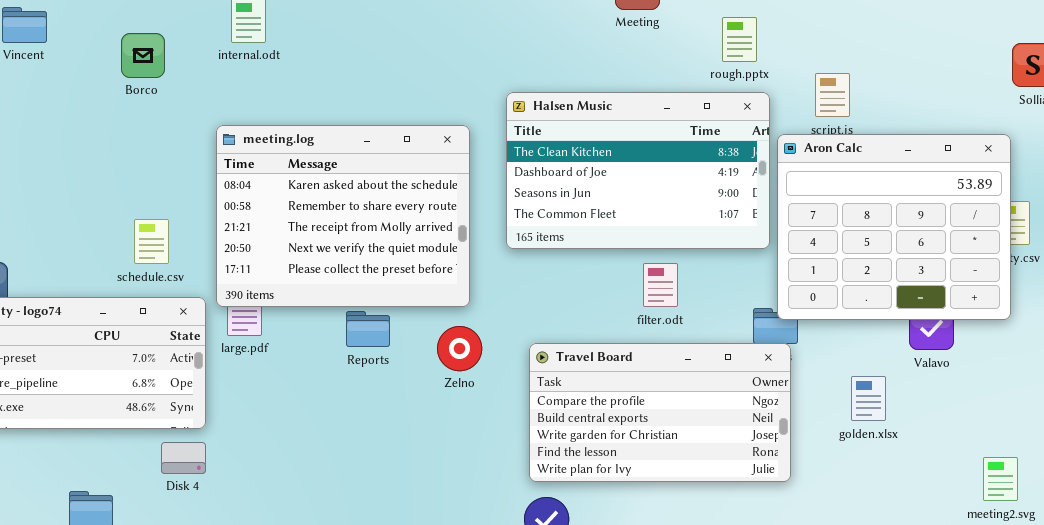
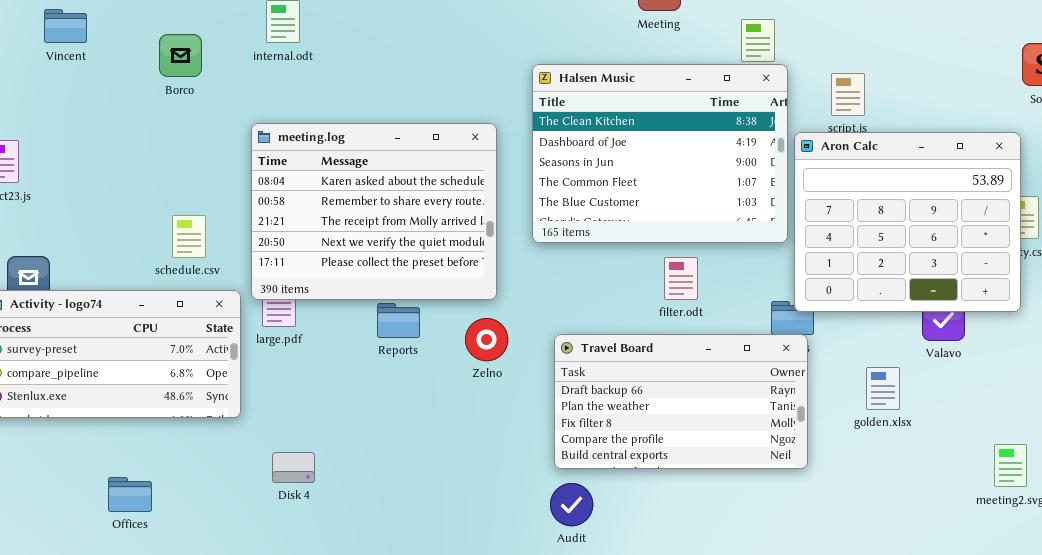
Halsen Music: [506,92,770,249] -> [532,64,788,243], resized
Travel Board: [529,343,791,482] -> [554,334,808,469], scrolled up 3 rows
Disk 4: [161,442,206,474] -> [272,452,315,483], moved

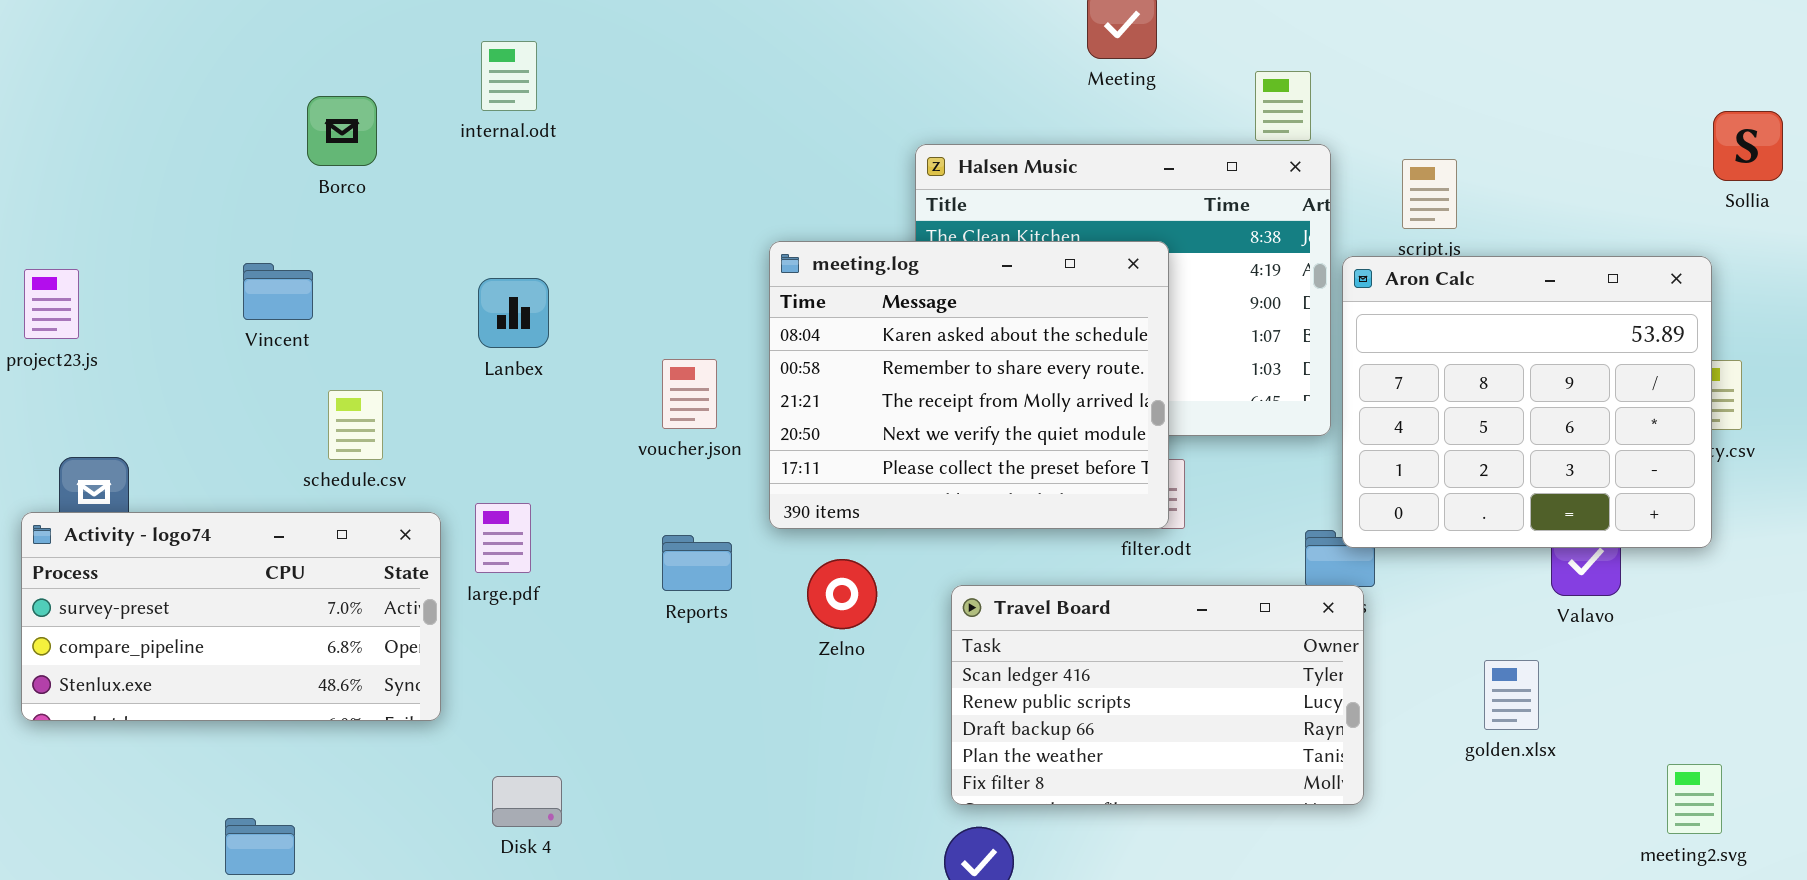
Vincent: [44,9,87,43] -> [243,263,313,320], moved
meeting.log: [251,123,497,300] -> [769,241,1169,529], moved
Travel Board: [554,334,808,469] -> [951,585,1364,805], scrolled up 2 rows
golden.xlsx: [866,367,900,410] -> [1484,660,1539,730], moved

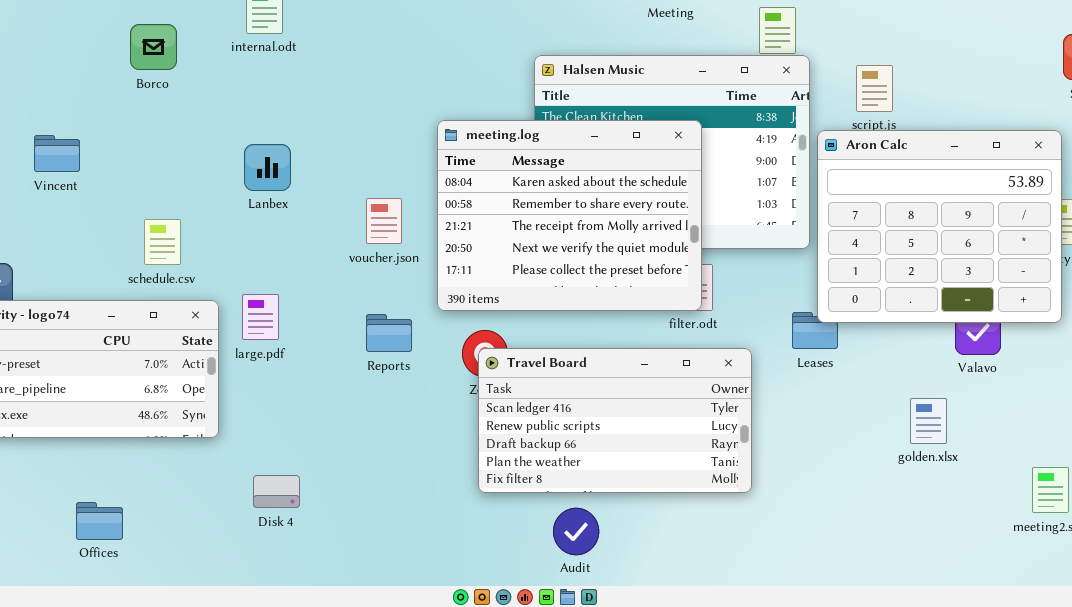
Vincent: [243,263,313,320] -> [34,135,80,172], moved
Travel Board: [951,585,1364,805] -> [478,348,752,493], moved

